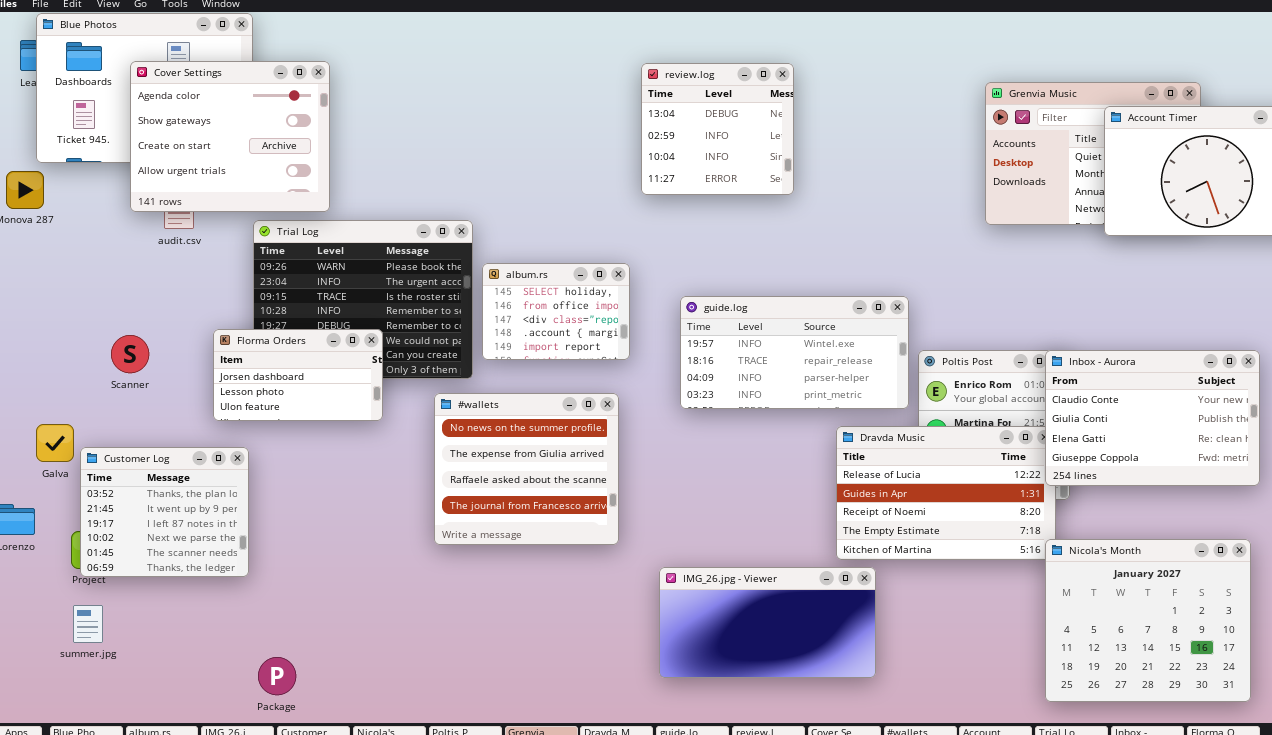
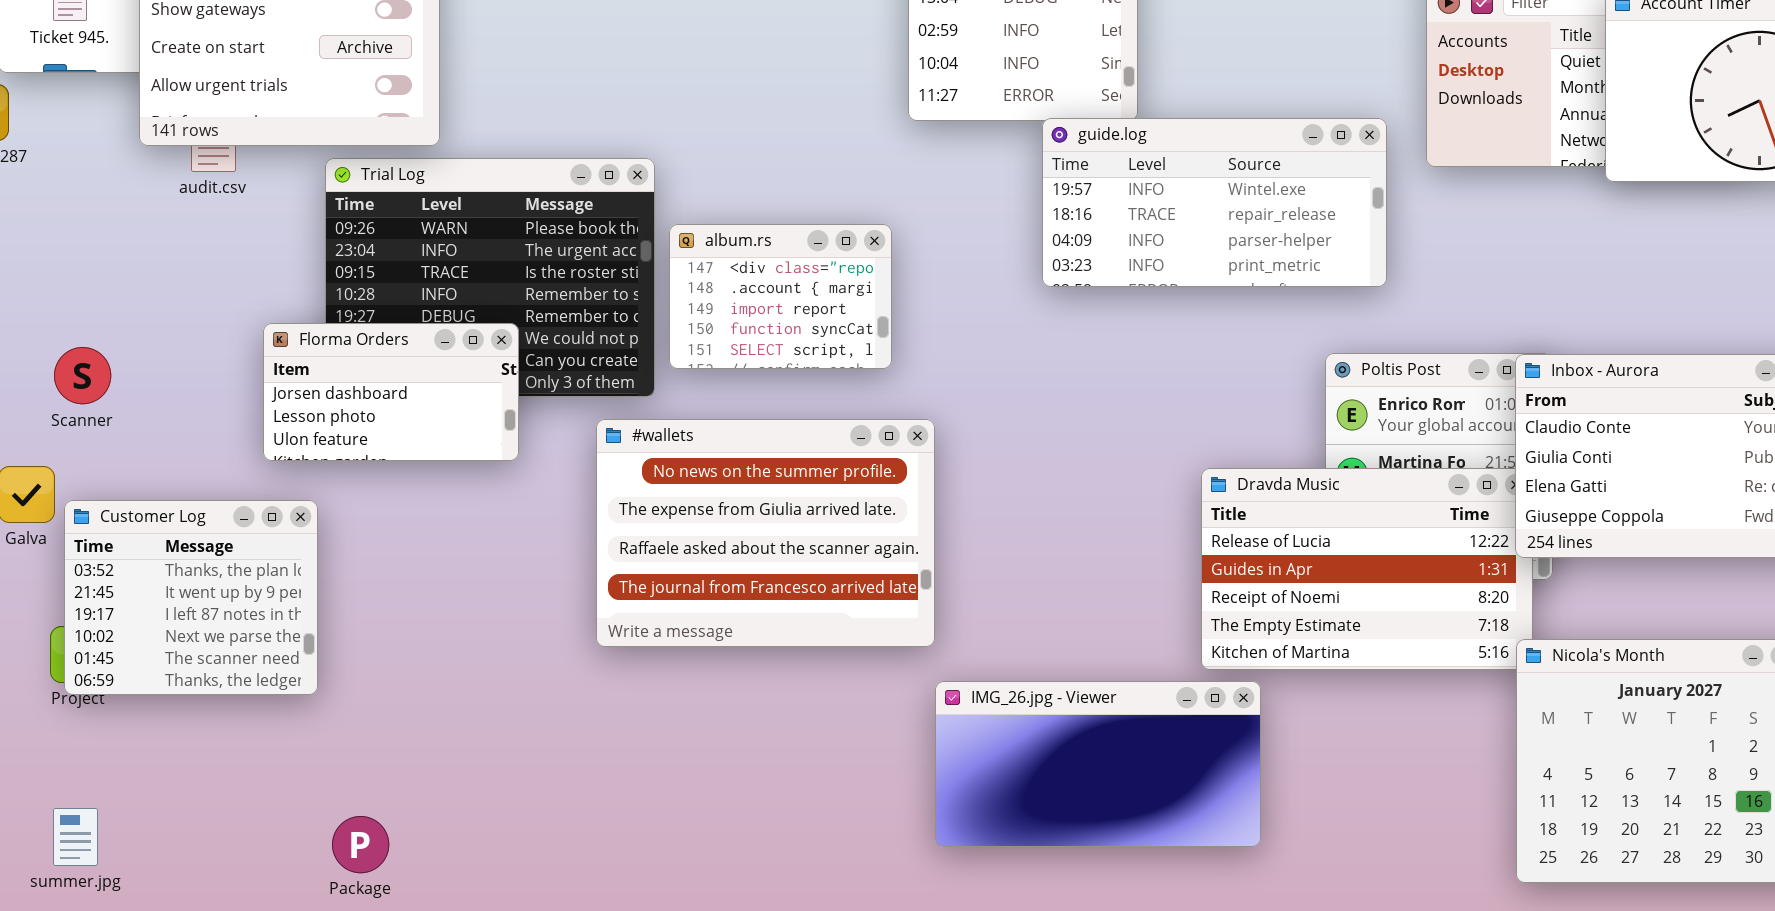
album.rs: [482,263,630,360] -> [669,224,892,369], scrolled down 2 rows
guide.log: [680,296,909,409] -> [1042,118,1387,287], moved
Scanner: [111,335,149,373] -> [54,347,111,404], moved
#wallets: [434,393,619,545] -> [596,419,935,647], resized
summer.jpg: [73,605,103,643] -> [53,808,98,866], moved

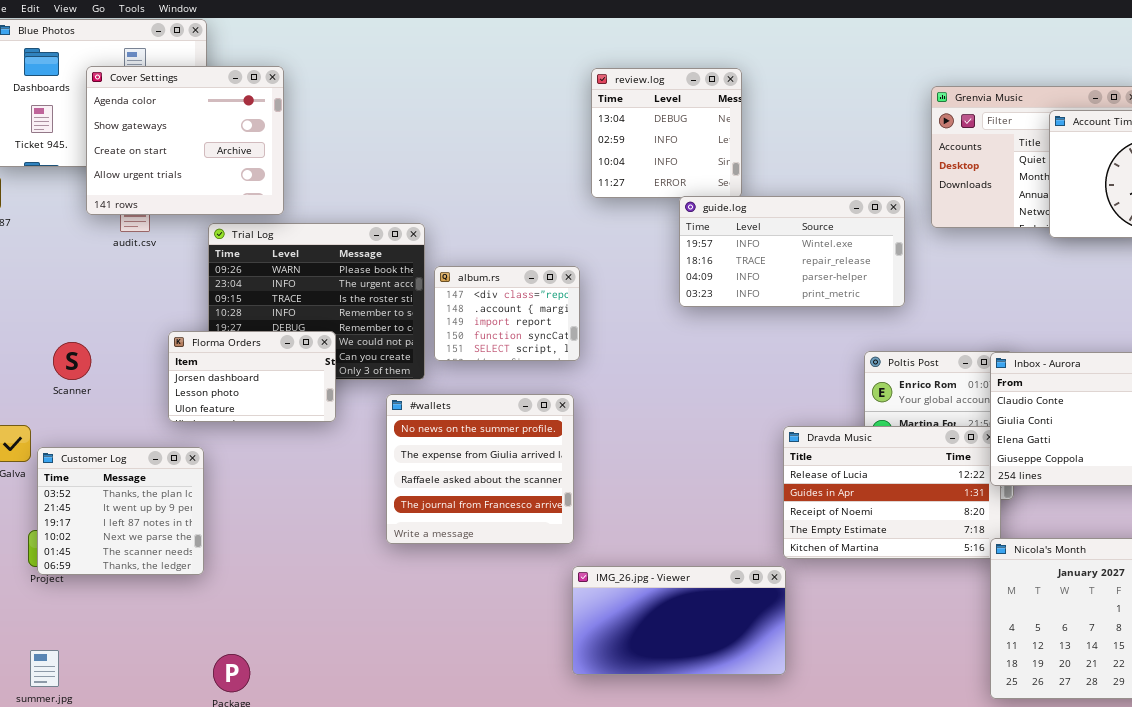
Scanner: [54,347,111,404] -> [53,342,91,380], moved
#wallets: [596,419,935,647] -> [386,394,574,544], resized
IMG_26.jpg - Viewer: [935,681,1261,847] -> [572,566,786,675], moved

